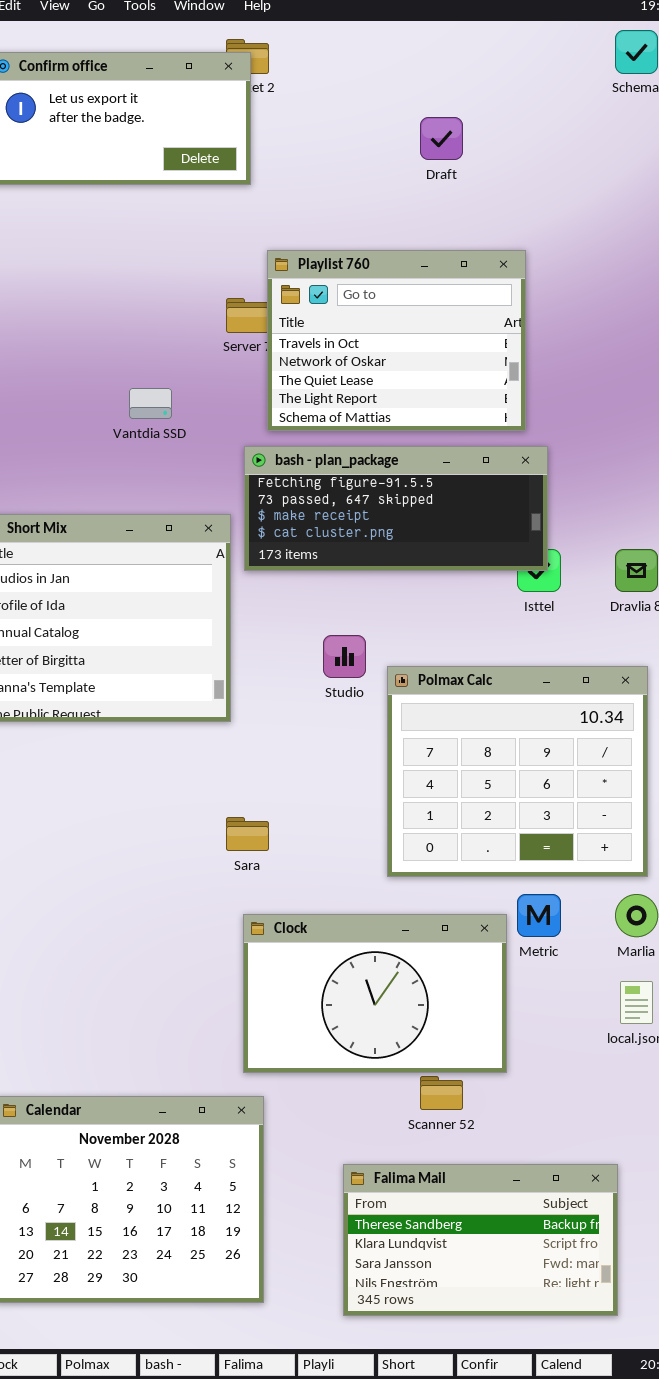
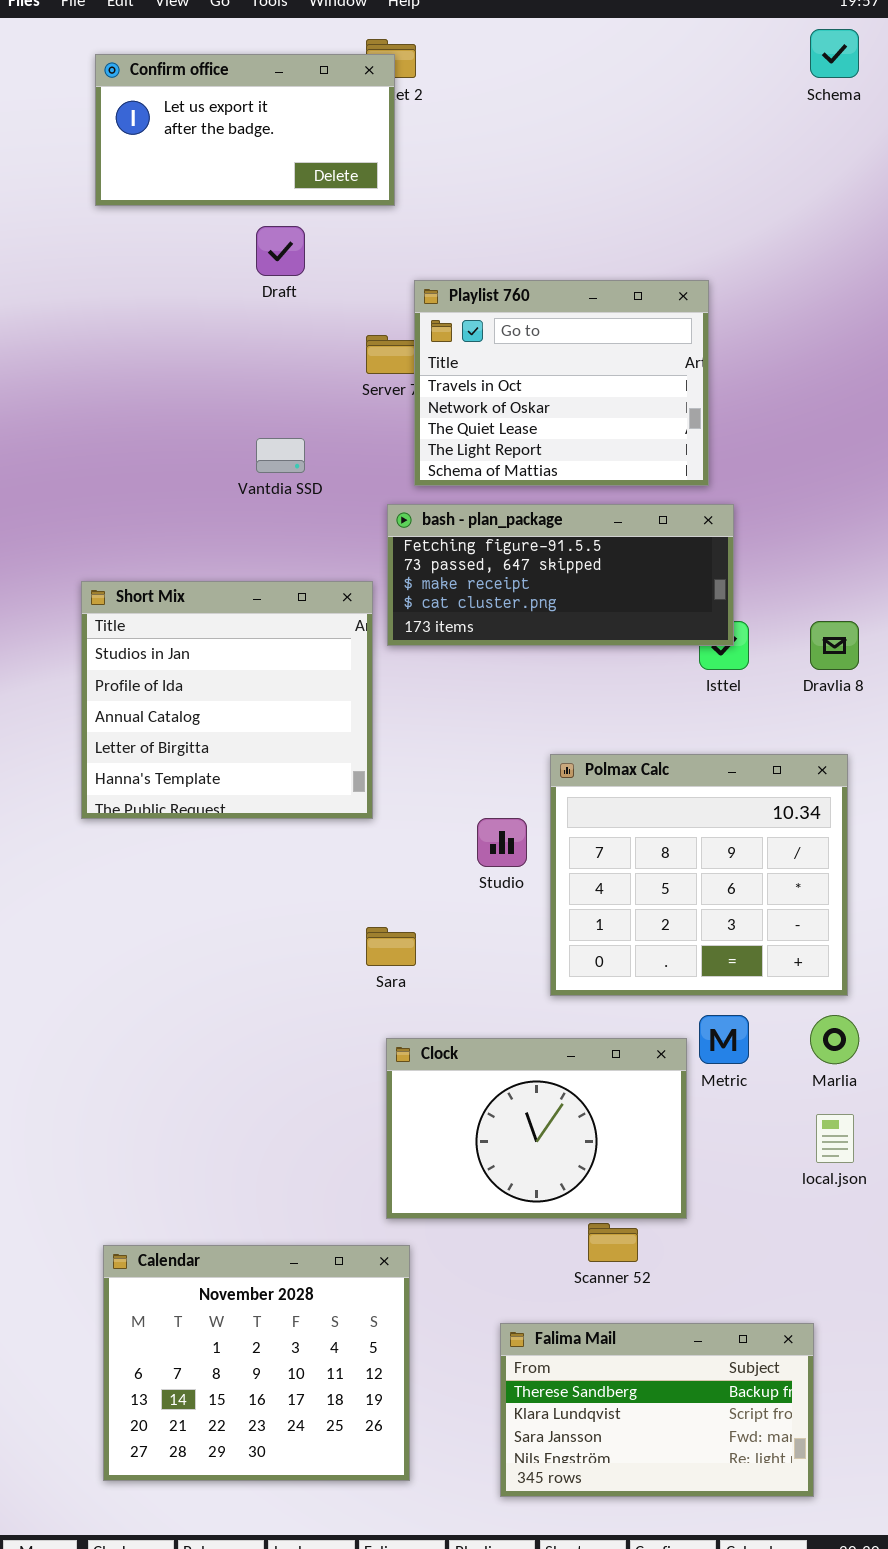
Draft: [420,117,463,160] -> [256,226,305,276], moved
Studio: [323,635,366,678] -> [477,818,527,867], moved

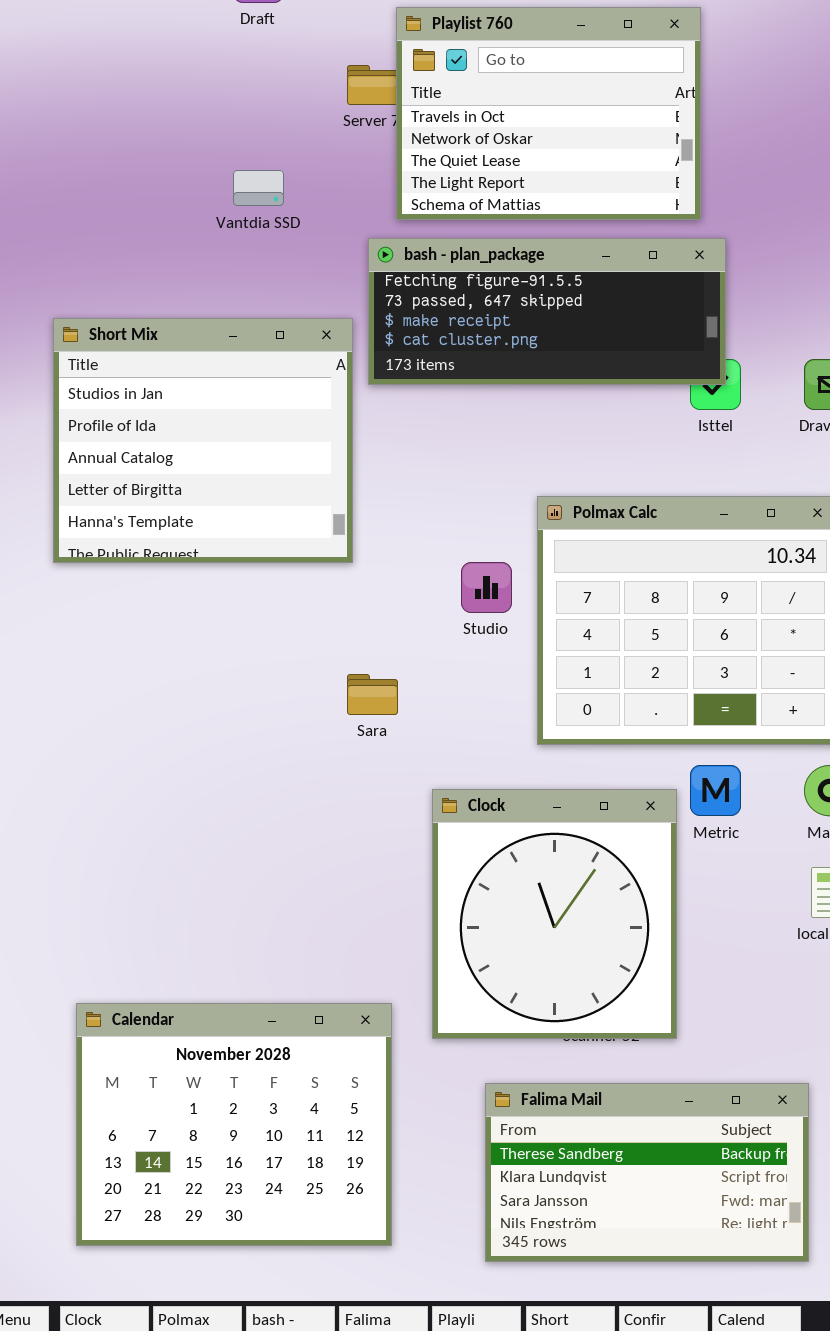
Clock: [386,1038,687,1219] -> [432,789,677,1039], resized

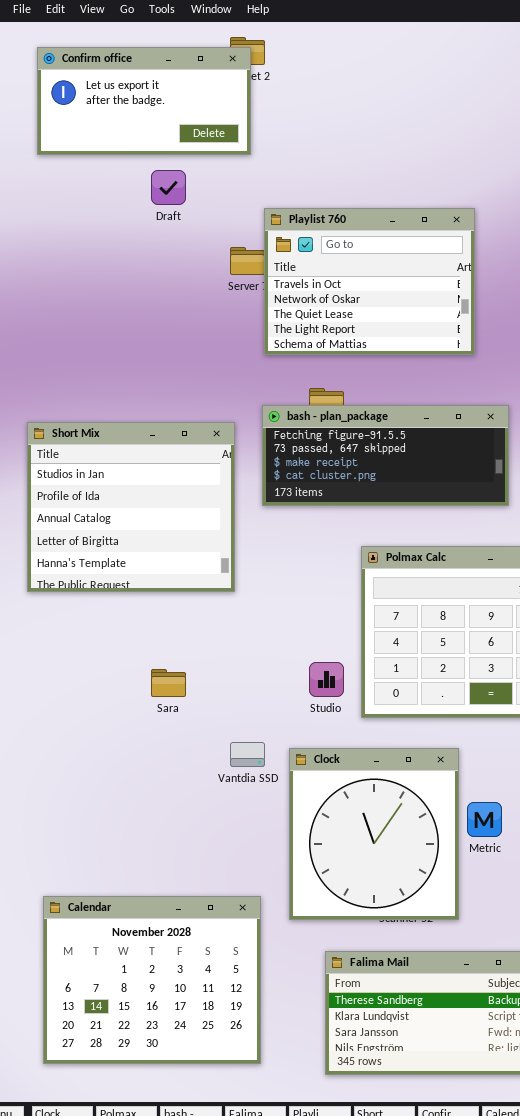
Vantdia SSD: [233,170,284,206] -> [230,742,265,767], moved
bash - plan_package: [368,238,726,385] -> [262,405,509,506], moved
Studio: [461,562,512,613] -> [309,662,344,697], moved
Sara: [347,674,398,715] -> [151,669,186,697], moved
Metric: [690,765,741,816] -> [467,802,502,837], moved

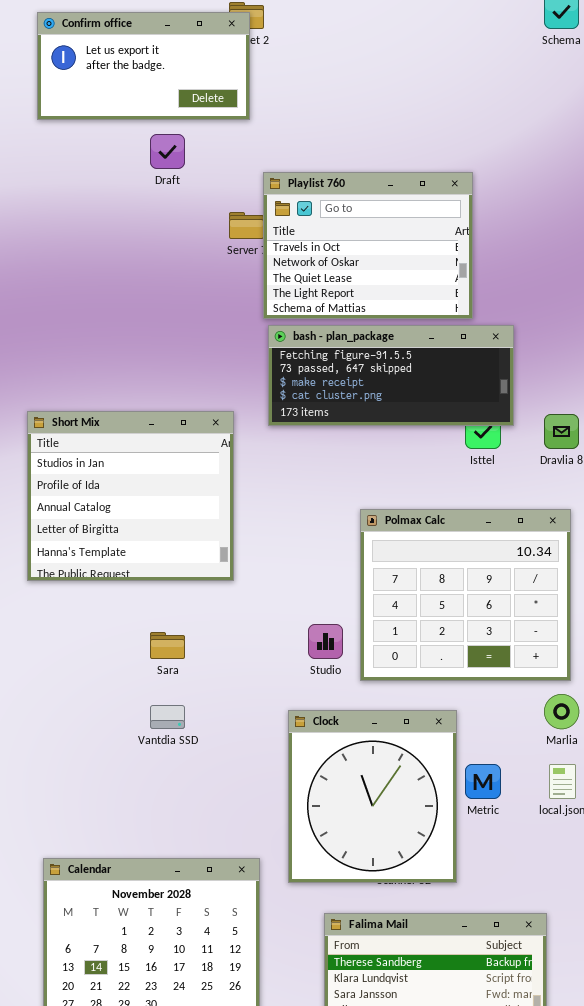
bash - plan_package: [262,405,509,506] -> [268,325,514,426], moved
Short Mix: [27,422,235,592] -> [27,411,234,581], moved
Vantdia SSD: [230,742,265,767] -> [150,705,185,729], moved

